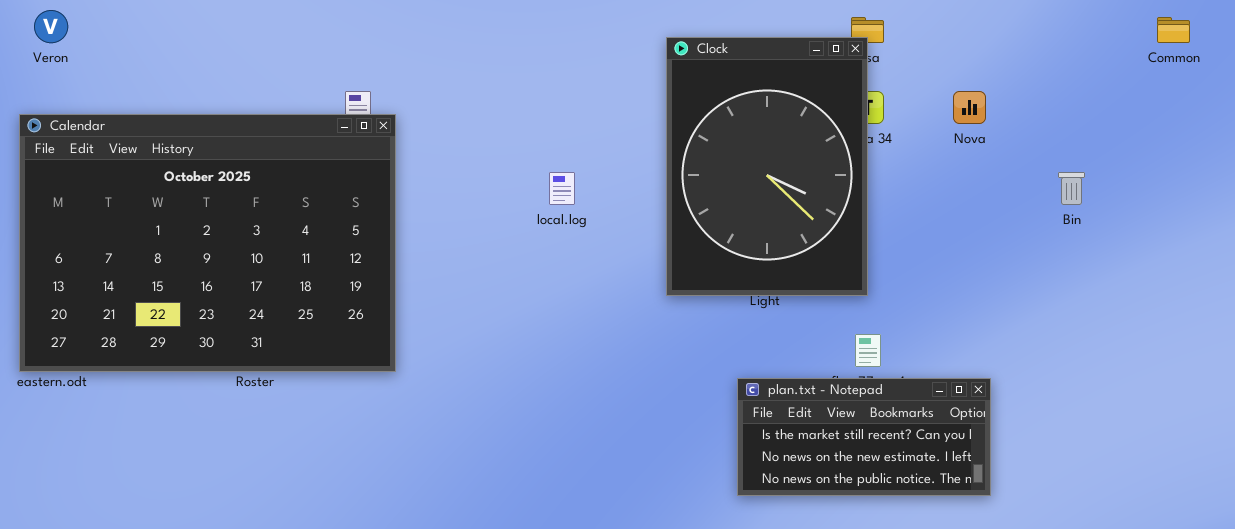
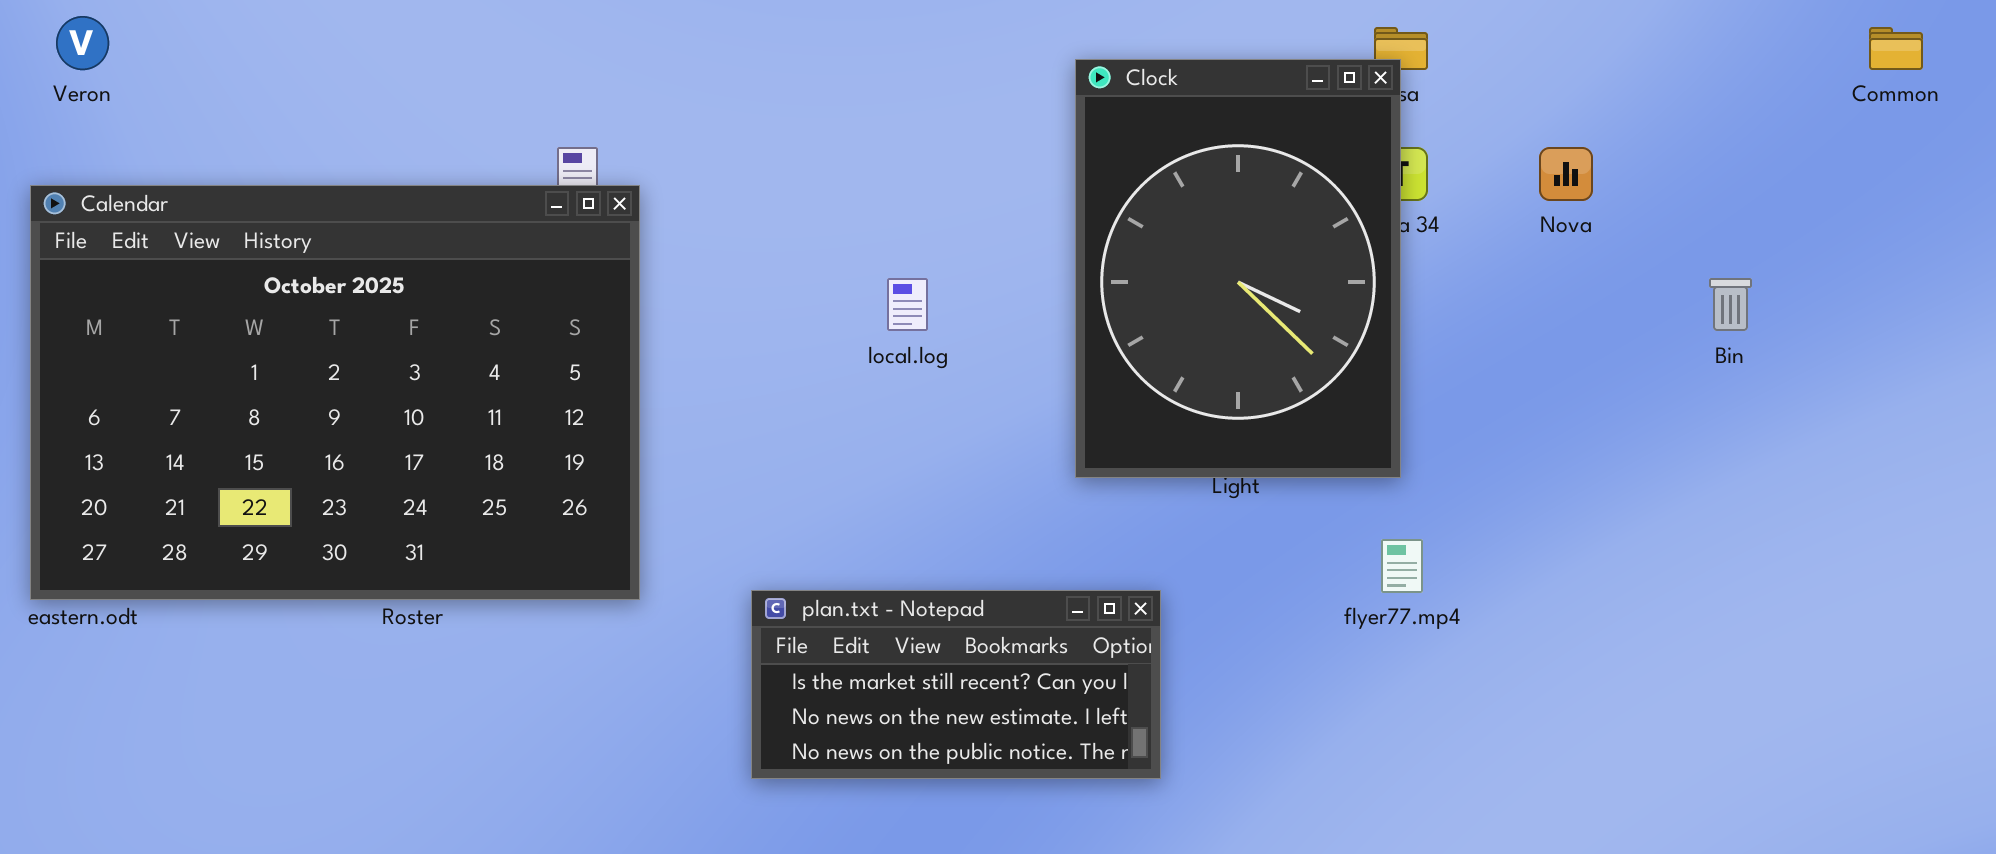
plan.txt - Notepad: [737,378,991,496] -> [751,590,1161,779], moved

